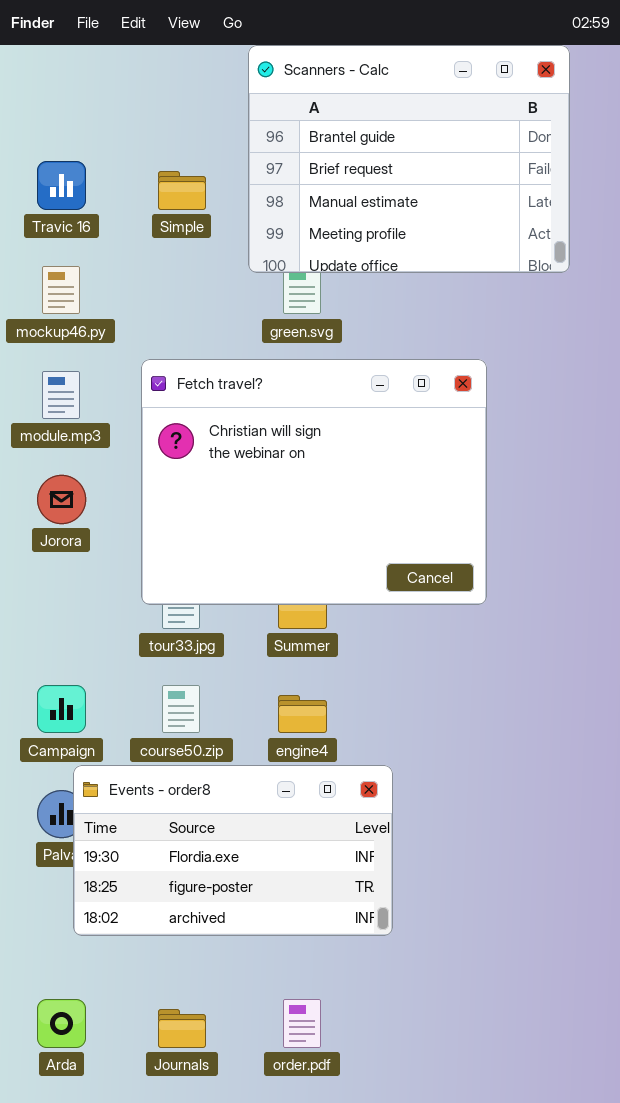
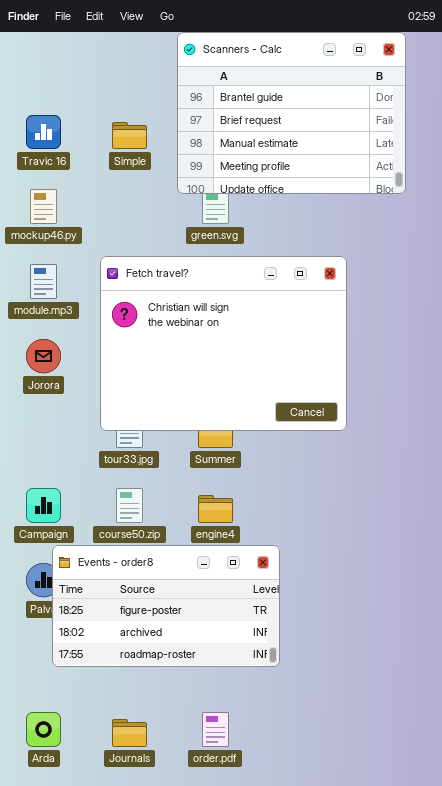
Events - order8: [73,765,393,936] -> [52,545,280,667], scrolled down 1 row

